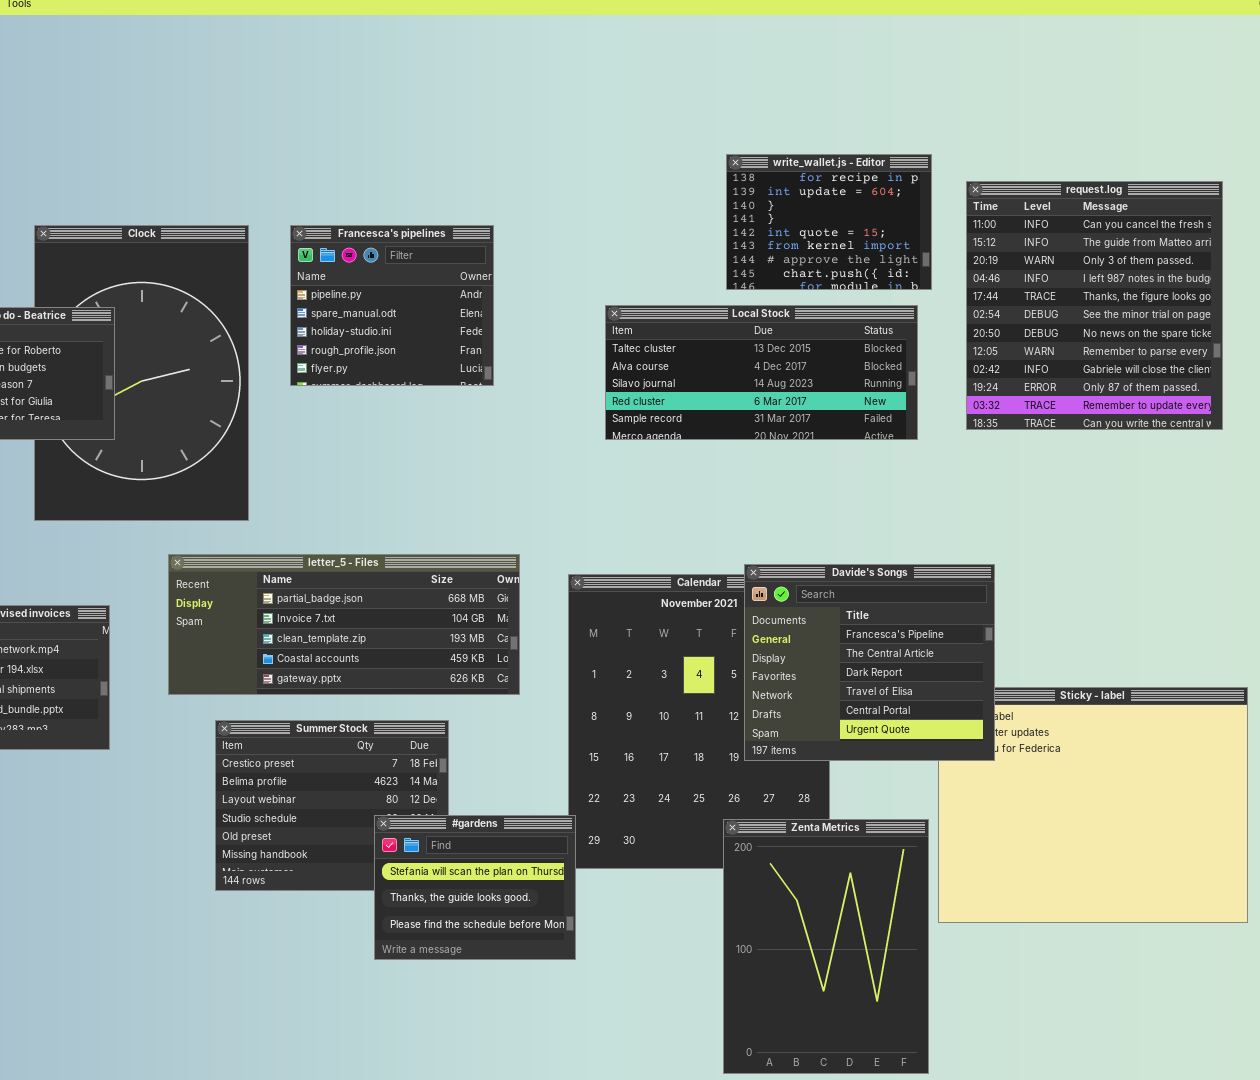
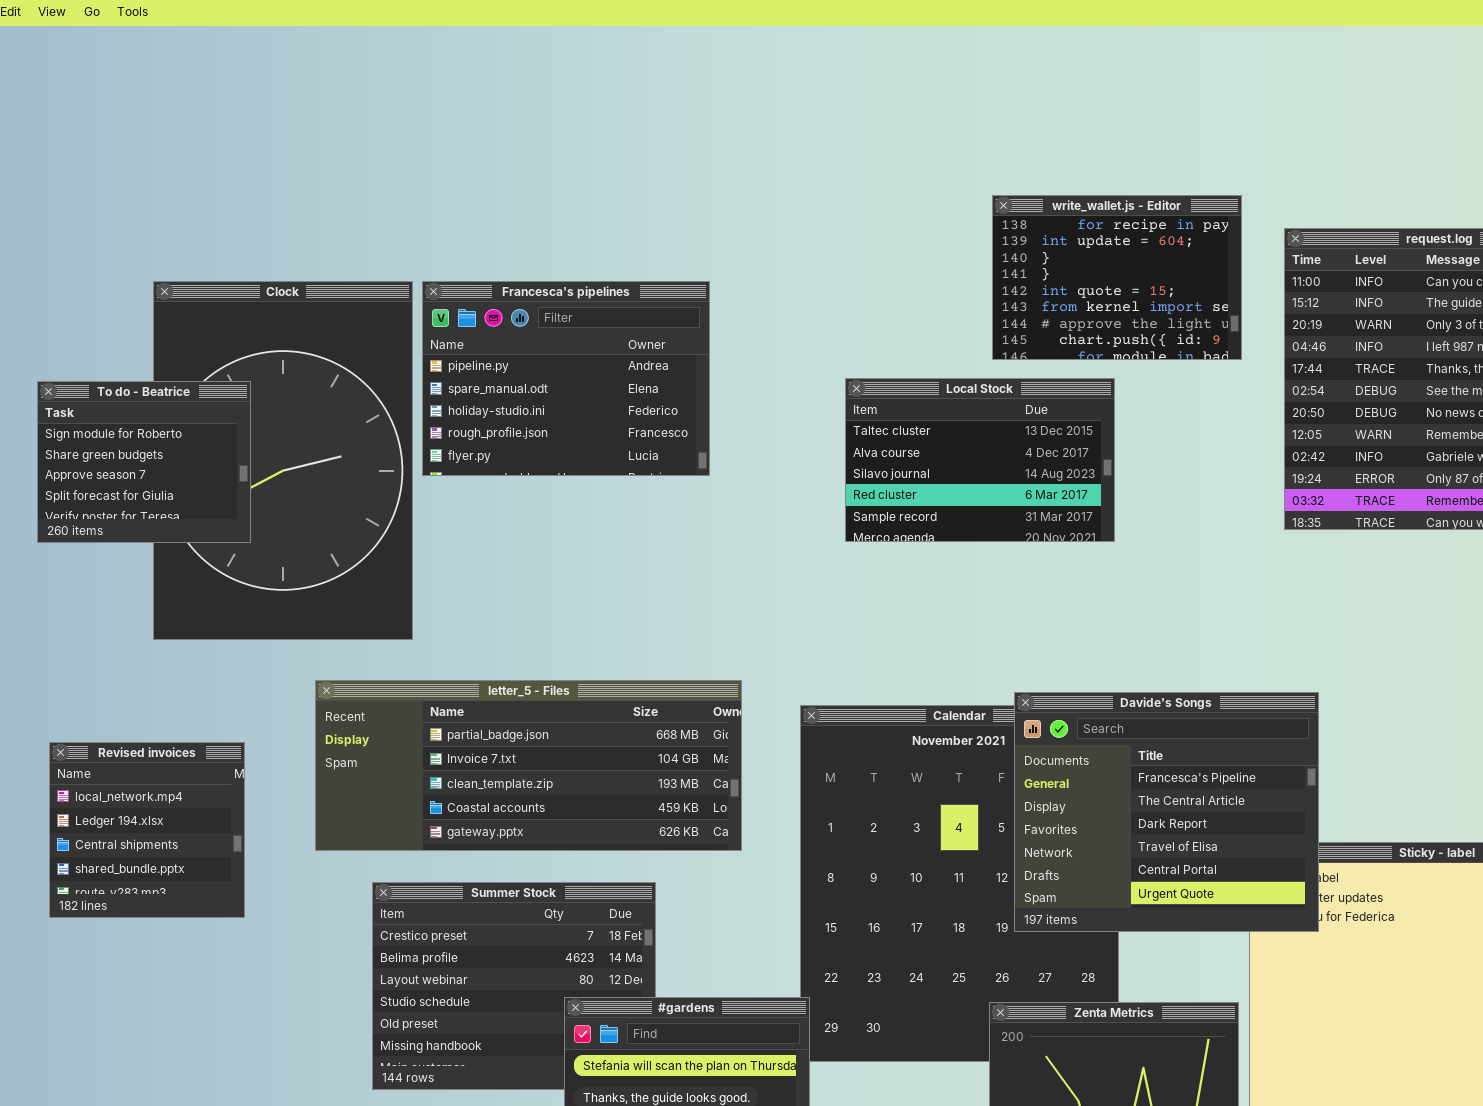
Francesca's pipelines: [290,225,494,386] -> [422,281,710,476], resized
Local Stock: [605,305,918,440] -> [845,378,1115,542], resized

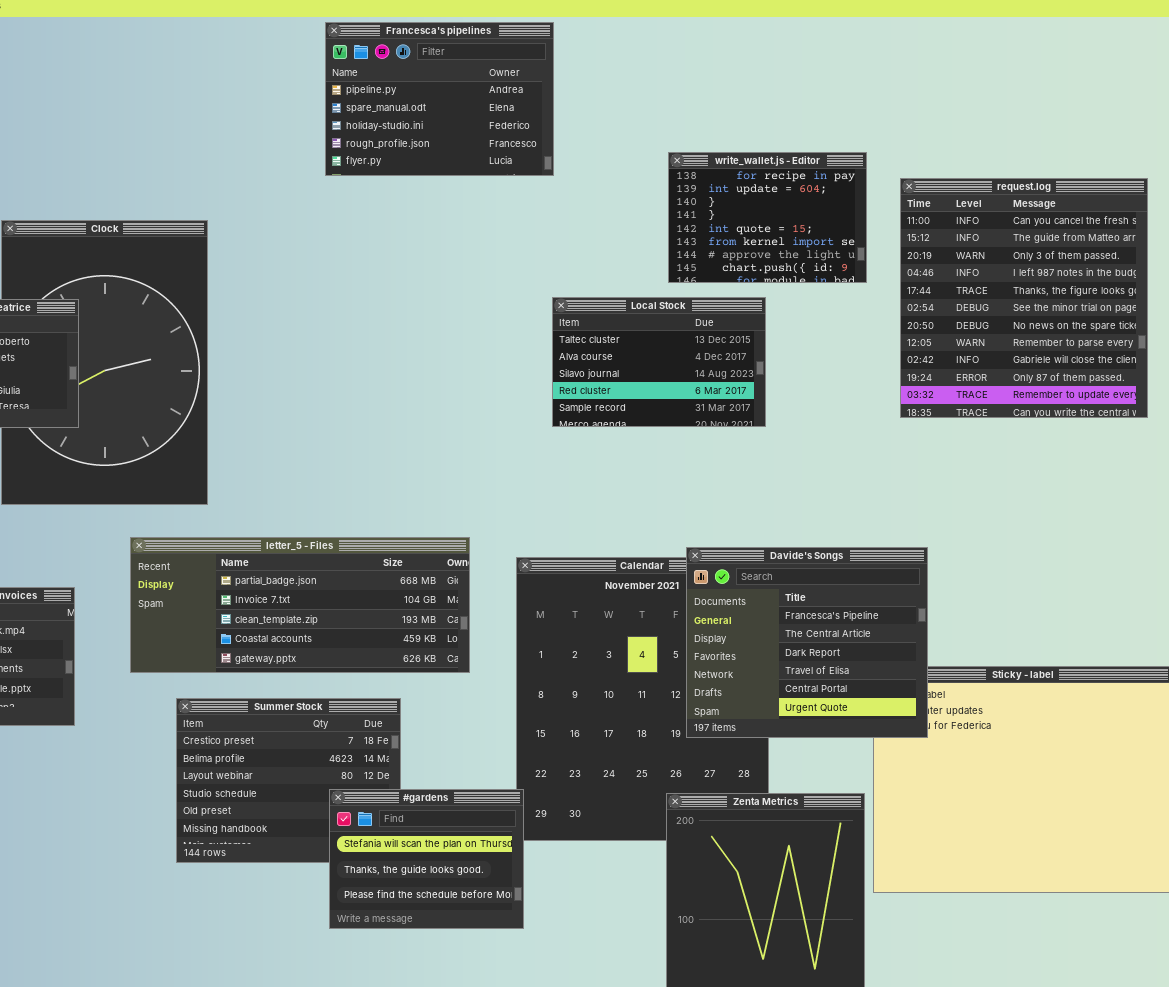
Francesca's pipelines: [422,281,710,476] -> [325,22,554,176], moved

